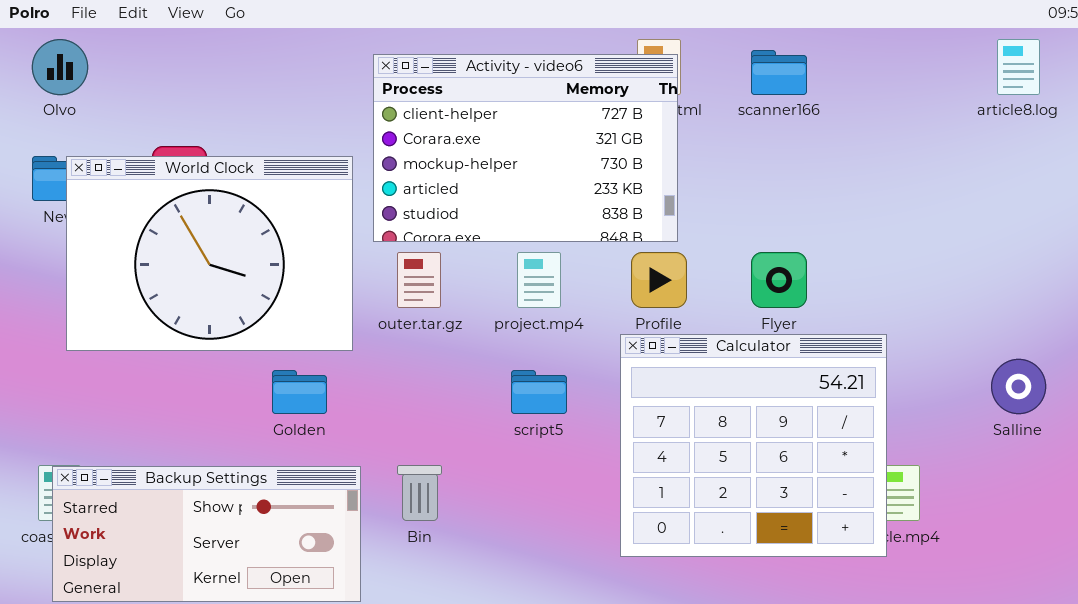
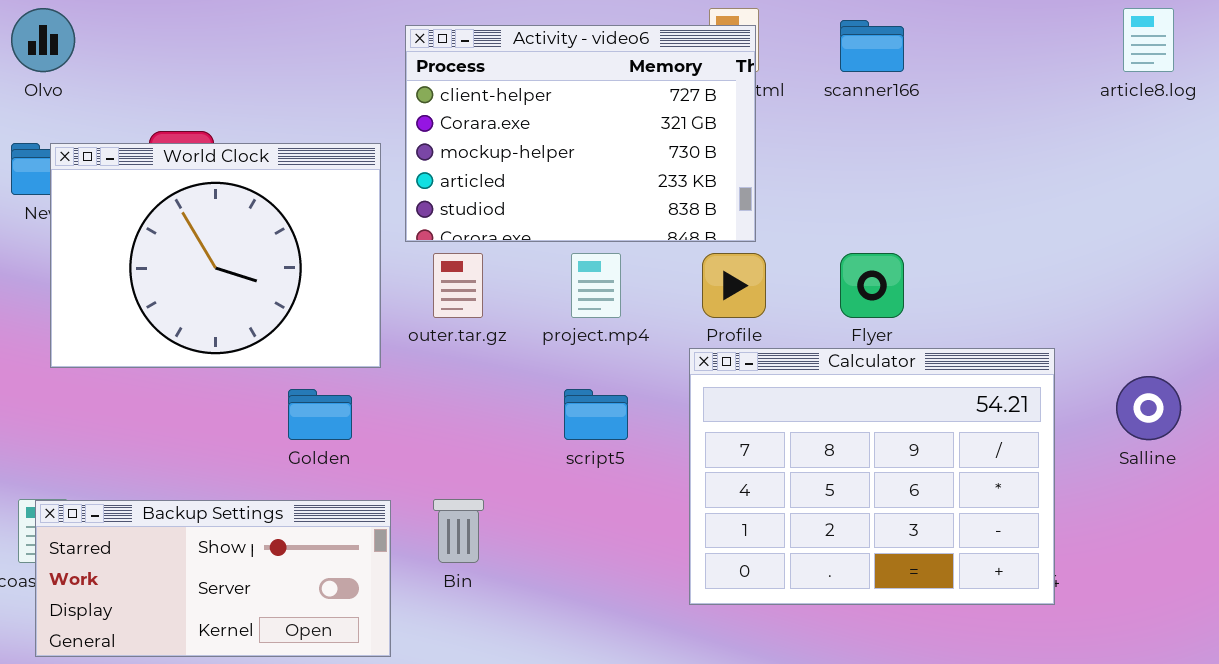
Calculator: [620,334,887,557] -> [689,348,1055,605], resized

